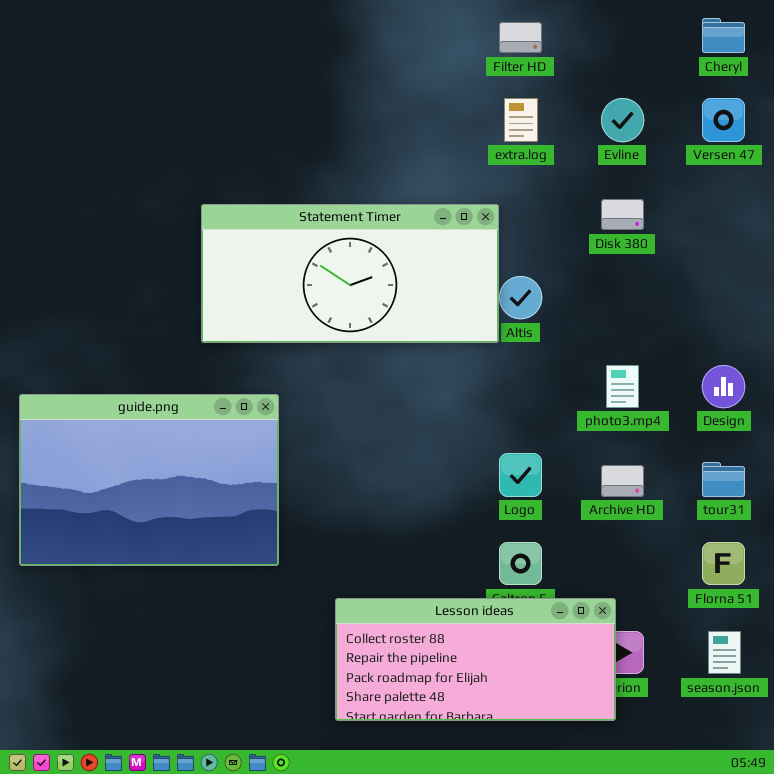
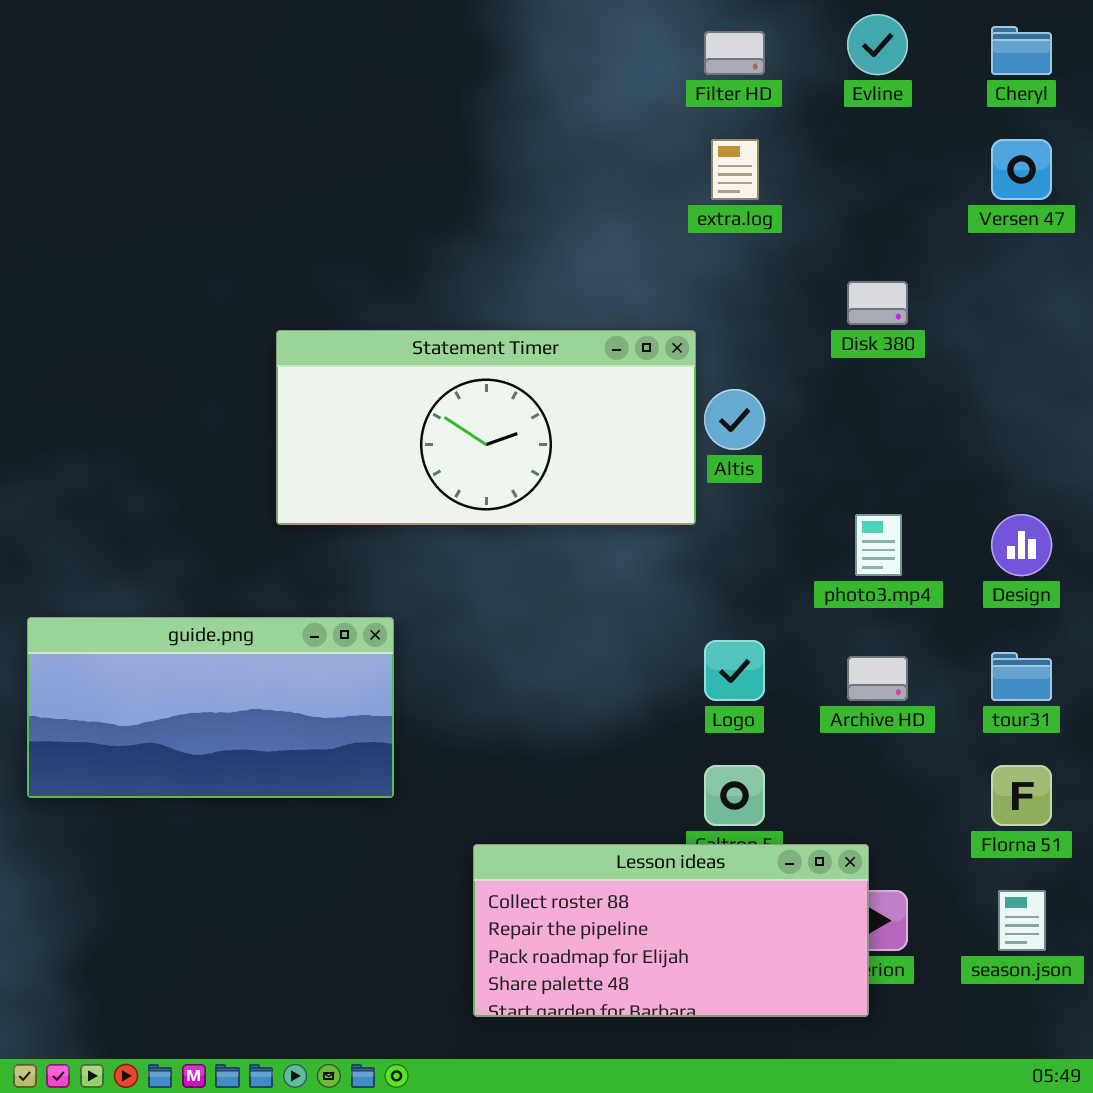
Evline: [601,98,644,142] -> [847,14,908,75], moved
Statement Timer: [201,204,499,343] -> [276,330,696,525], moved
guide.png: [19,394,279,566] -> [27,617,394,798], resized

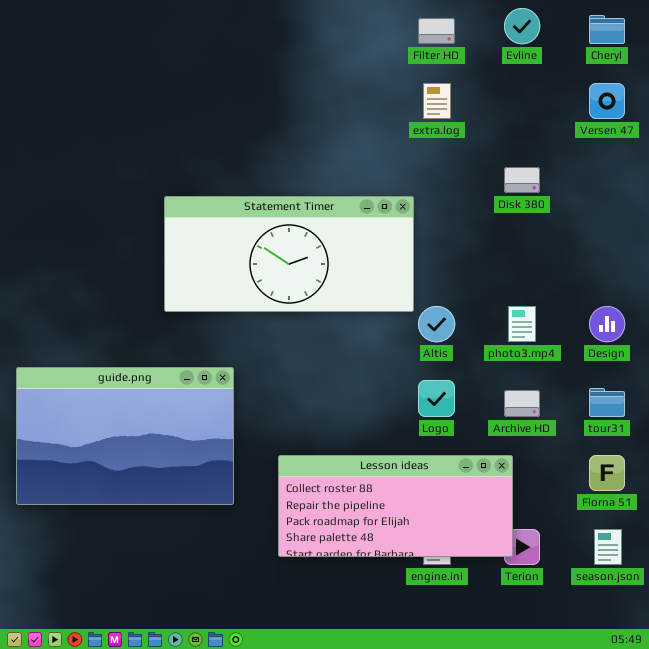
Altis: [704,389,765,450] -> [418,306,455,342], moved
guide.png: [27,617,394,798] -> [16,367,234,505], resized
Lesson ideas: [473,844,869,1017] -> [278,455,513,557], moved

